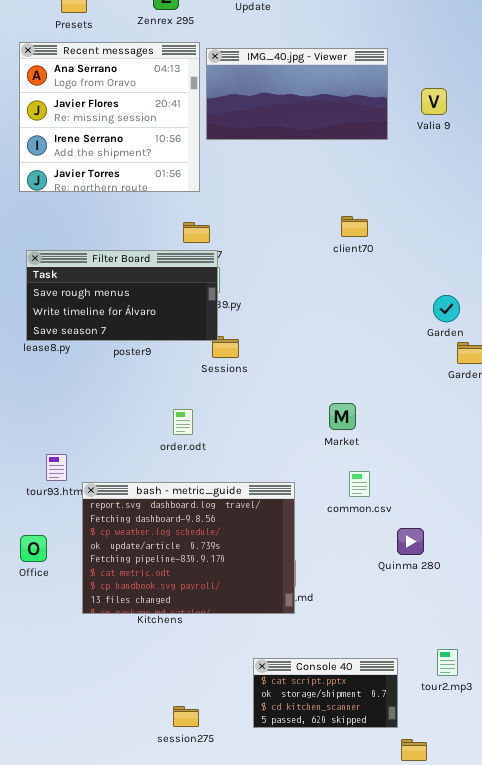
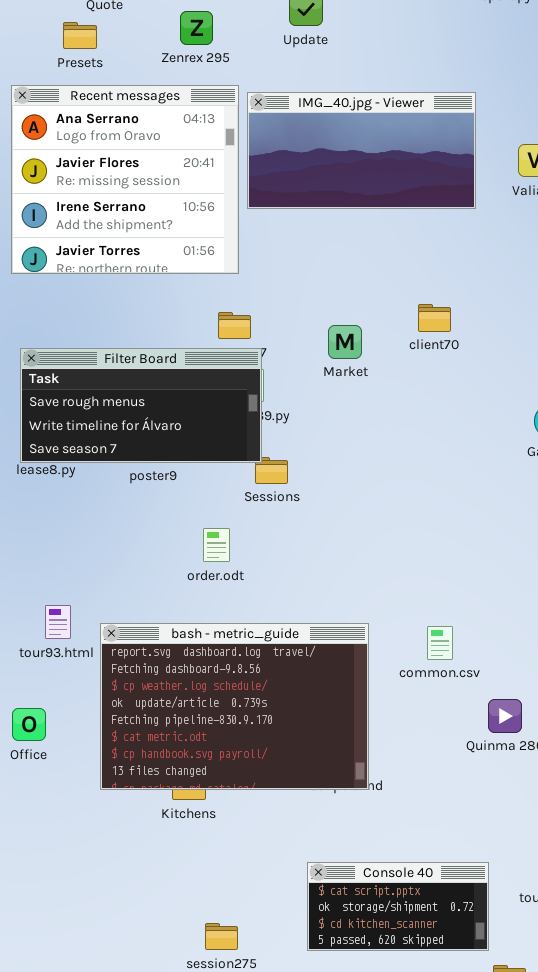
Market: [329,403,356,430] -> [328,325,362,359], moved
order.odt: [173,409,193,435] -> [203,528,230,562], moved
bash - metric_guide: [82,482,295,614] -> [100,623,369,790], moved

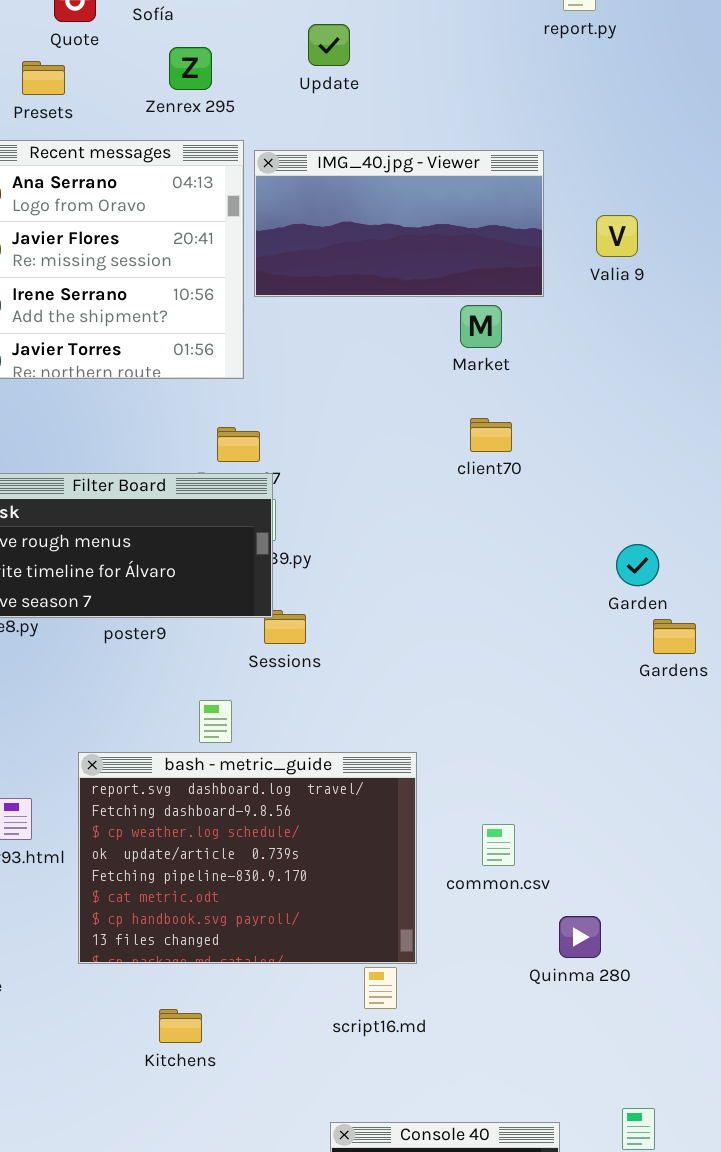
Market: [328,325,362,359] -> [460,305,502,348], moved
bash - metric_guide: [100,623,369,790] -> [78,752,417,964], moved

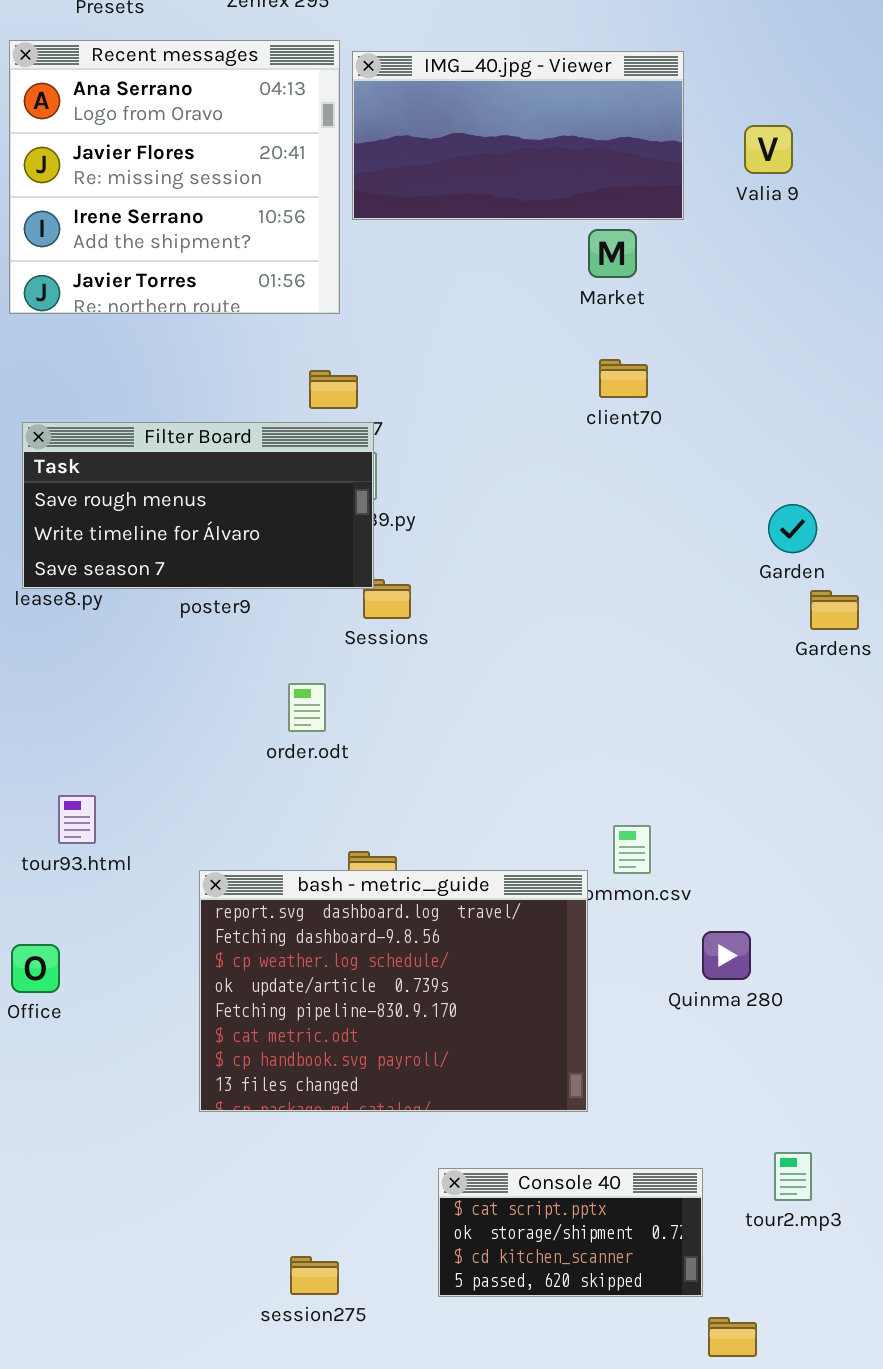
bash - metric_guide: [78,752,417,964] -> [199,870,588,1112], moved

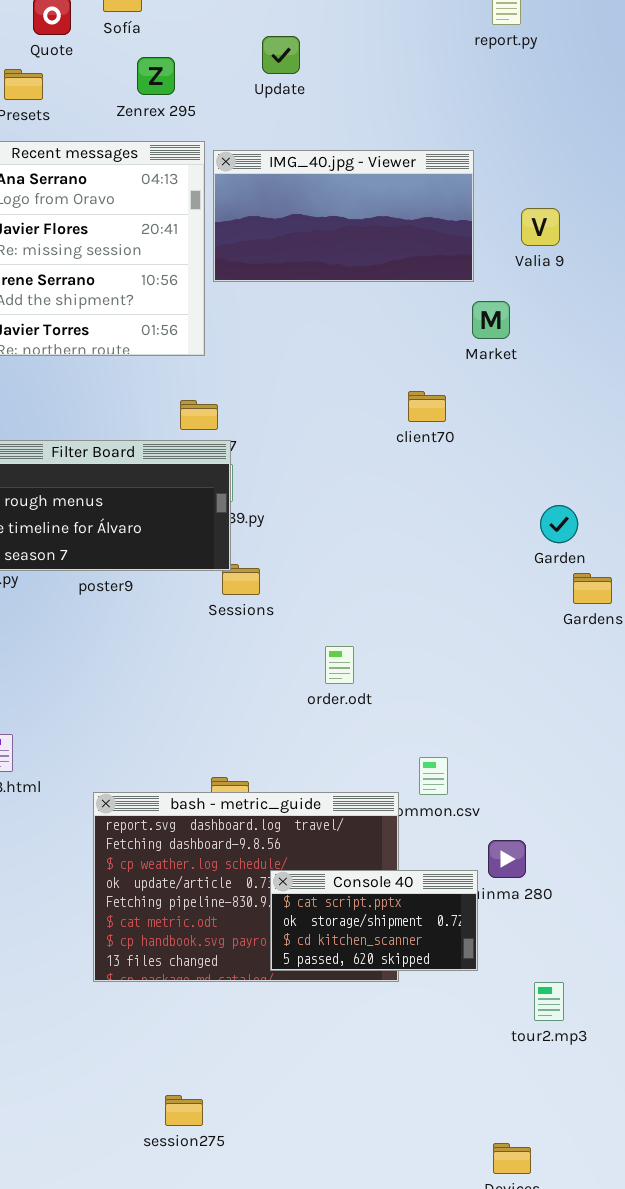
Market: [588,229,637,278] -> [472,301,510,339], moved
order.odt: [288,683,326,732] -> [325,646,354,684], moved
tour2.mp3: [774,1152,812,1201] -> [534,982,564,1021], moved
Console 40: [438,1168,703,1297] -> [270,870,478,971], moved

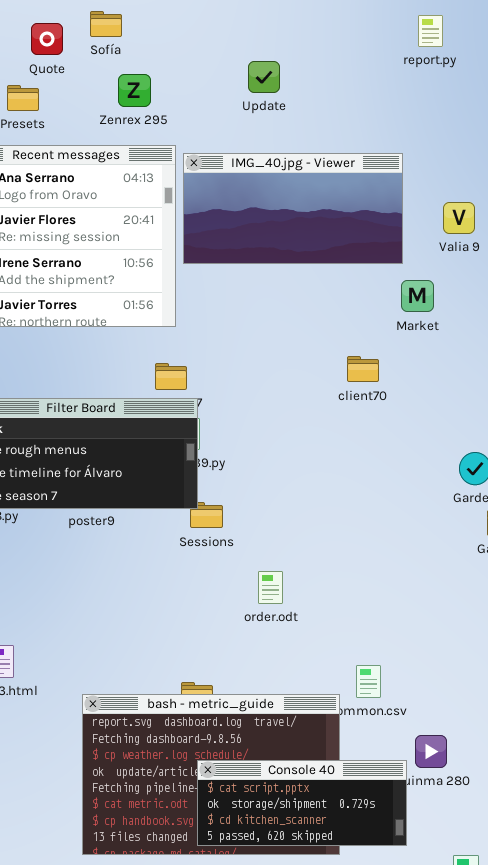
Update: [262,36,300,74] -> [248,61,280,93], moved
order.odt: [325,646,354,684] -> [258,571,283,604], moved
Console 40: [270,870,478,971] -> [197,760,407,846], resized

